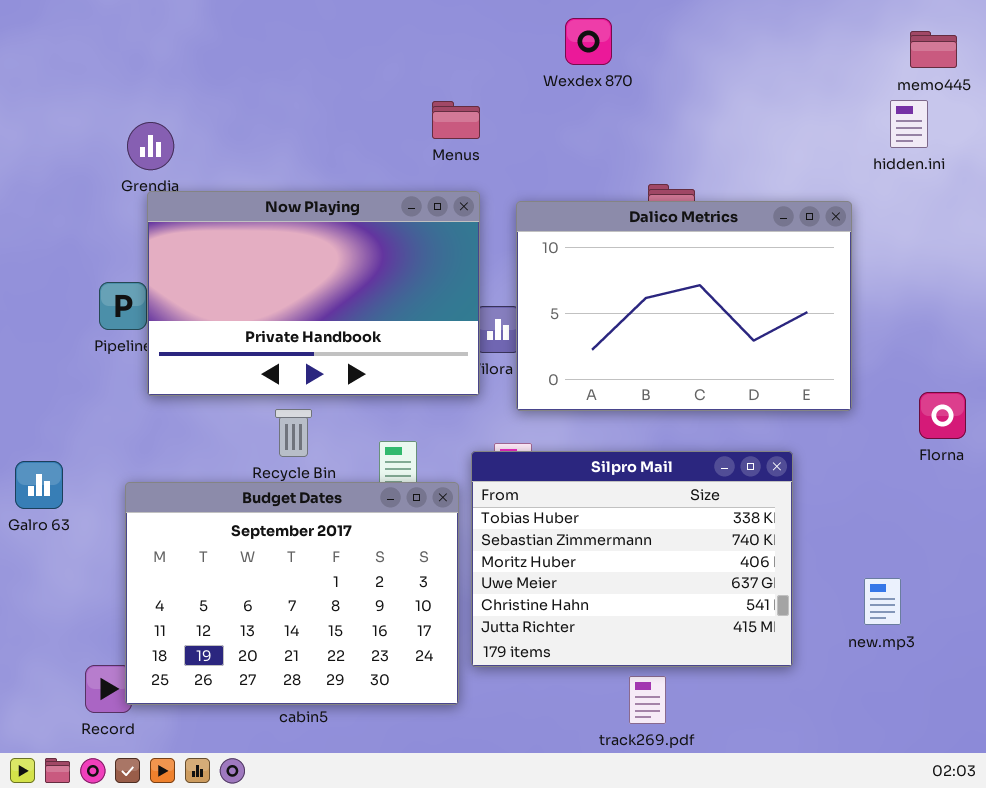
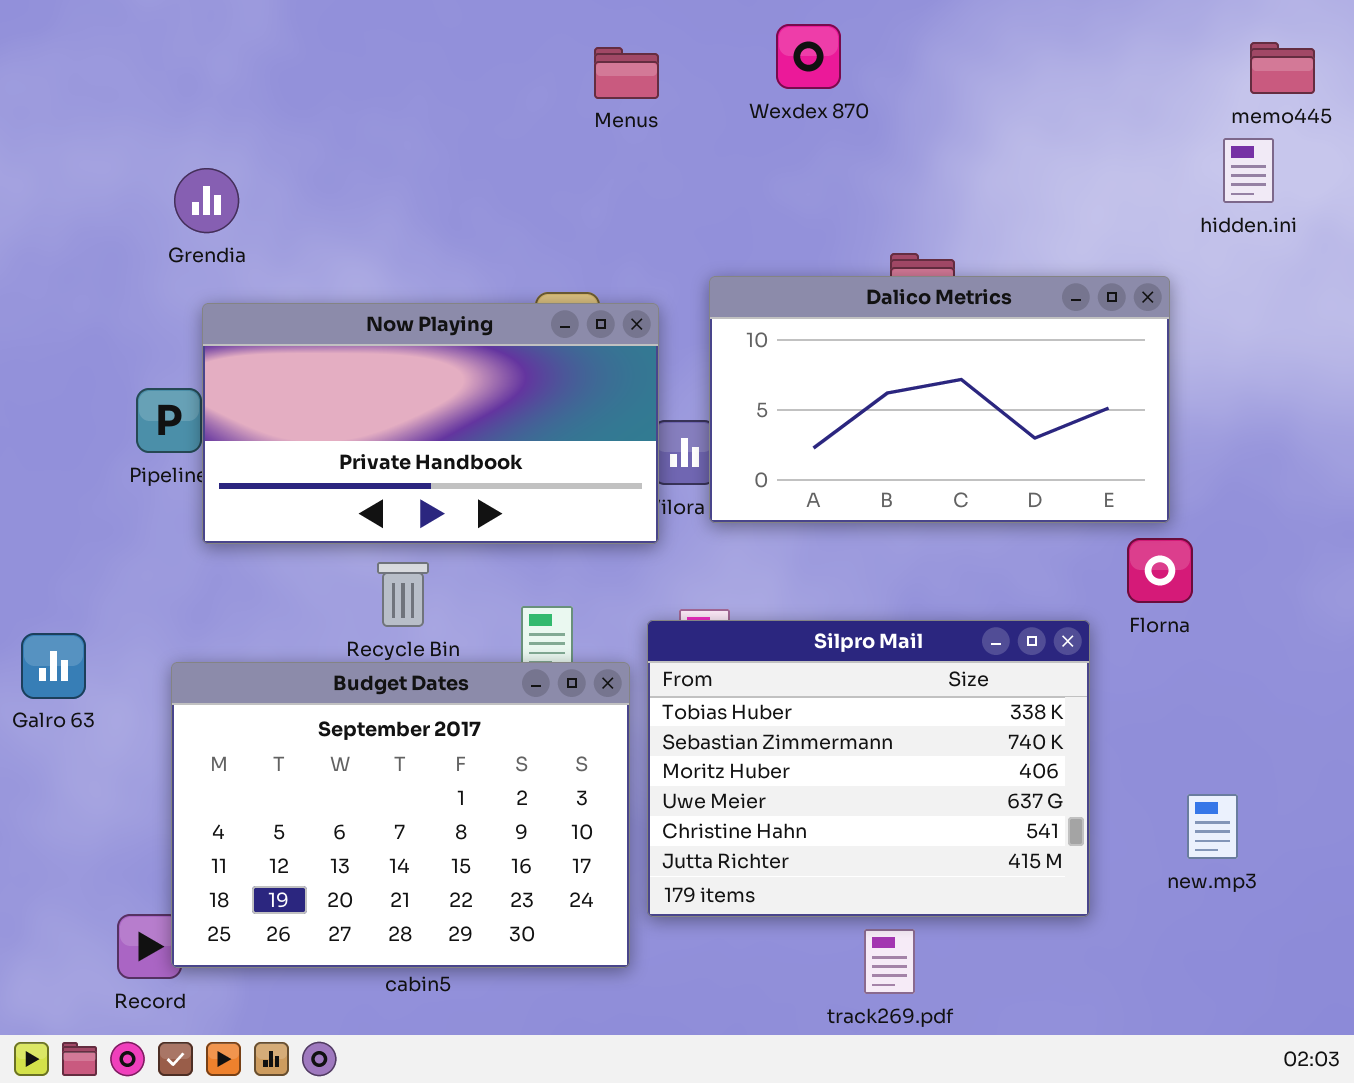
Menus: [432,101,480,139] -> [594,47,659,99], moved
Now Playing: [147,191,480,396] -> [202,303,659,544], resized
Dalico Metrics: [516,201,852,411] -> [709,276,1170,523], resized
Florna: [919,392,966,439] -> [1127,538,1193,603], moved

